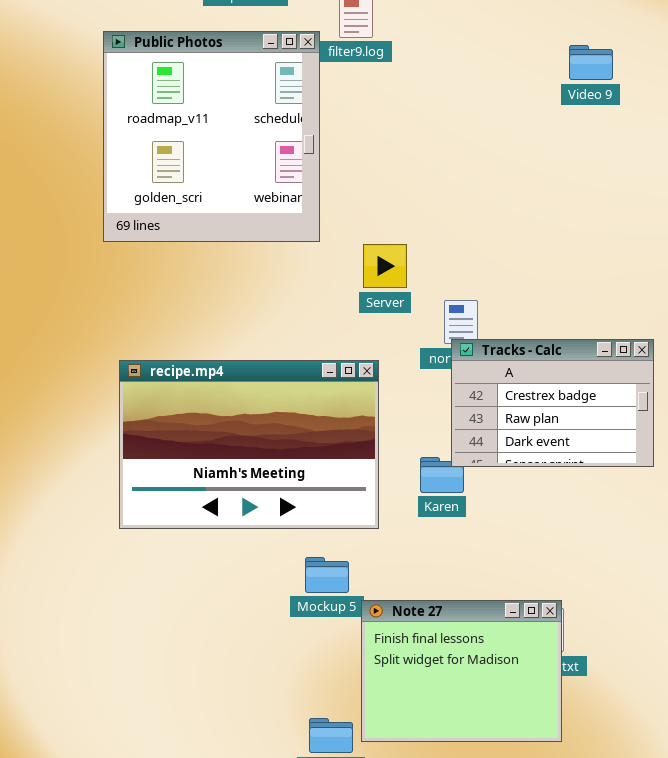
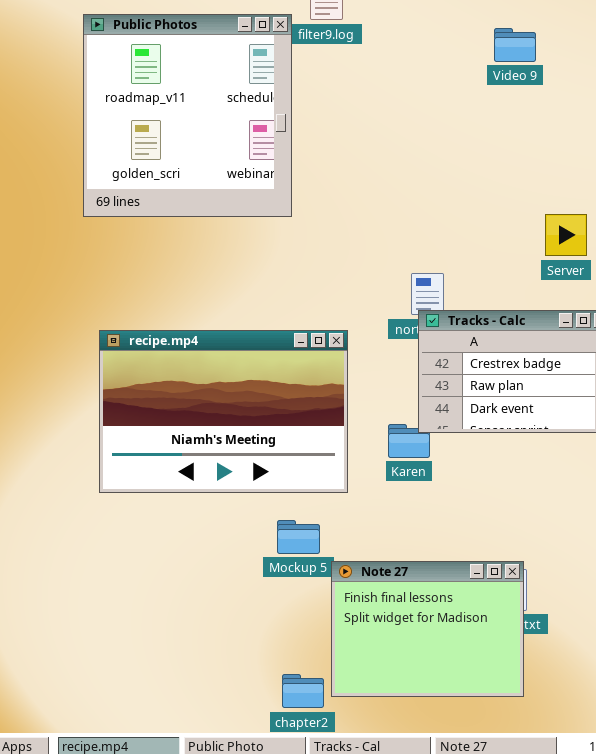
Video 9: [569,45,613,80] -> [494,28,536,62], moved
Server: [363,244,407,288] -> [545,214,587,256], moved

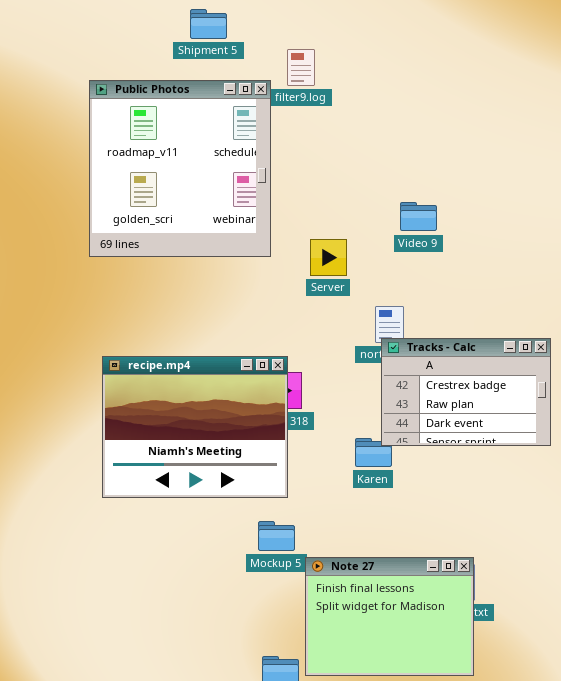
Video 9: [494,28,536,62] -> [400,202,437,231], moved
Server: [545,214,587,256] -> [310,239,347,276], moved
recipe.mp4: [99,330,348,493] -> [102,356,288,498], resized

